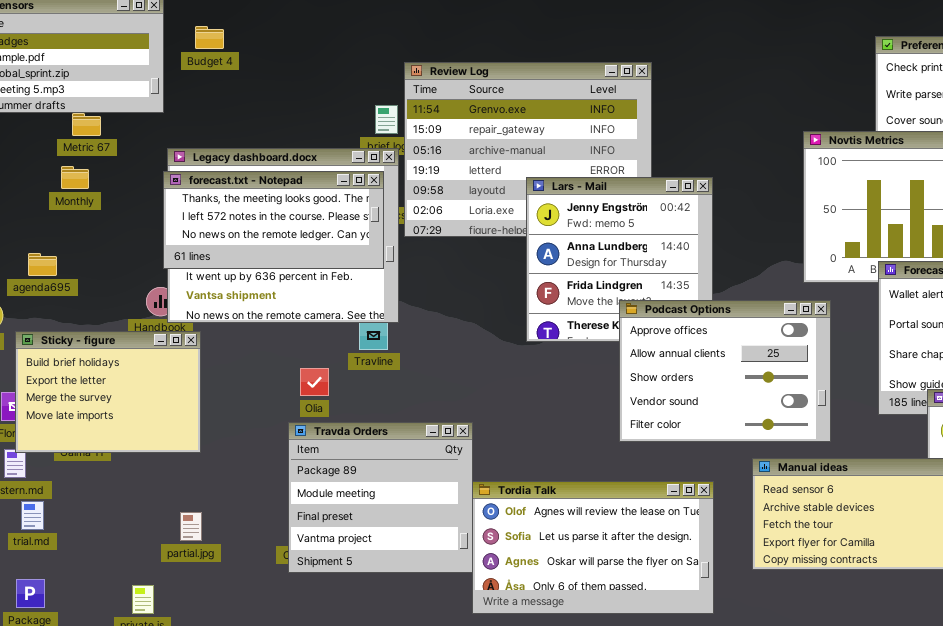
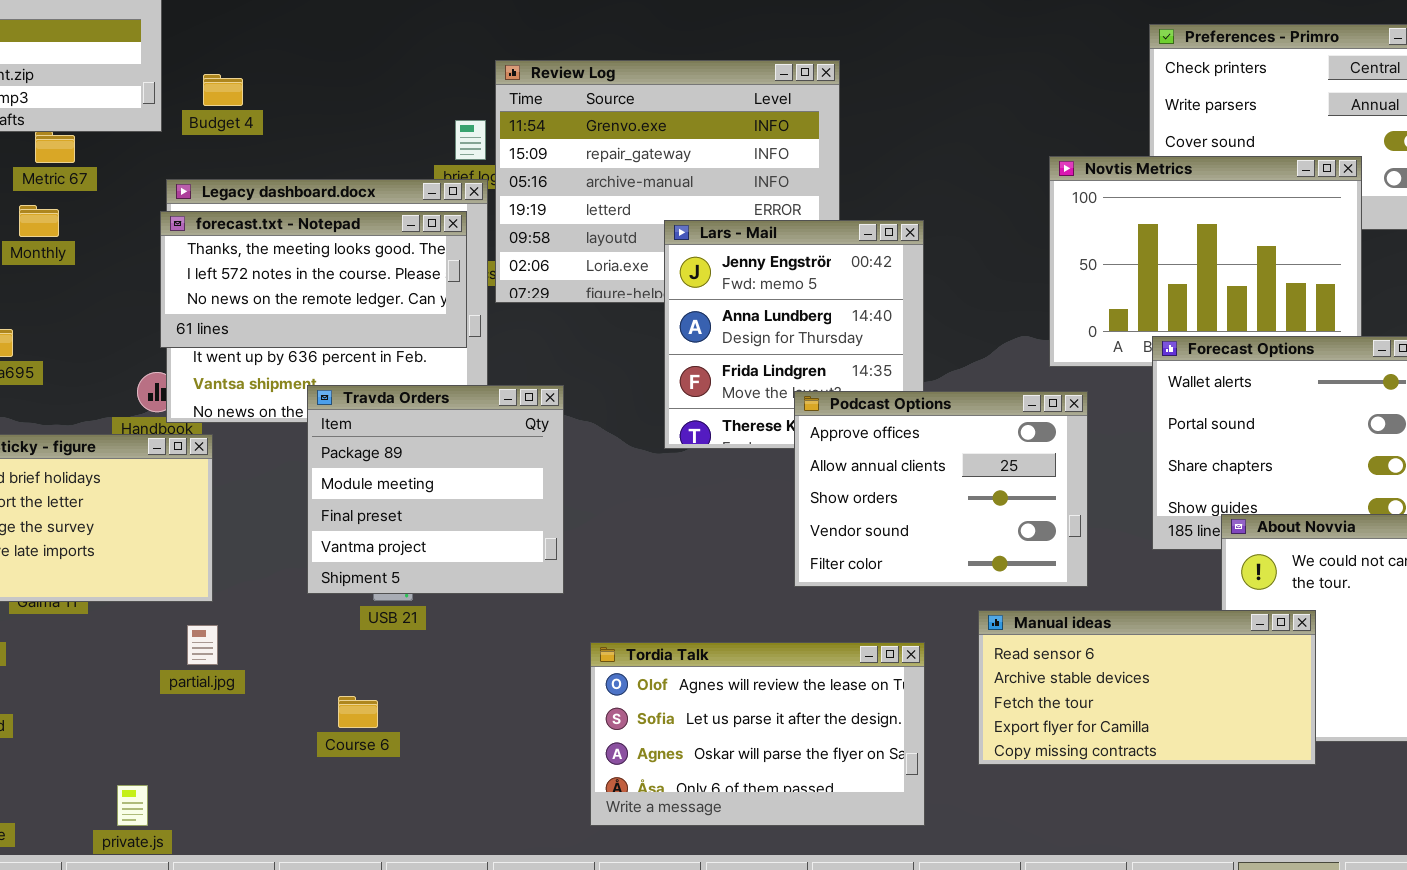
Budget 4: [195,26,224,49] -> [203,74,243,106], moved
Travda Orders: [288,422,473,573] -> [307,385,564,594], moved
partial.jpg: [180,512,202,541] -> [187,625,218,665], moved

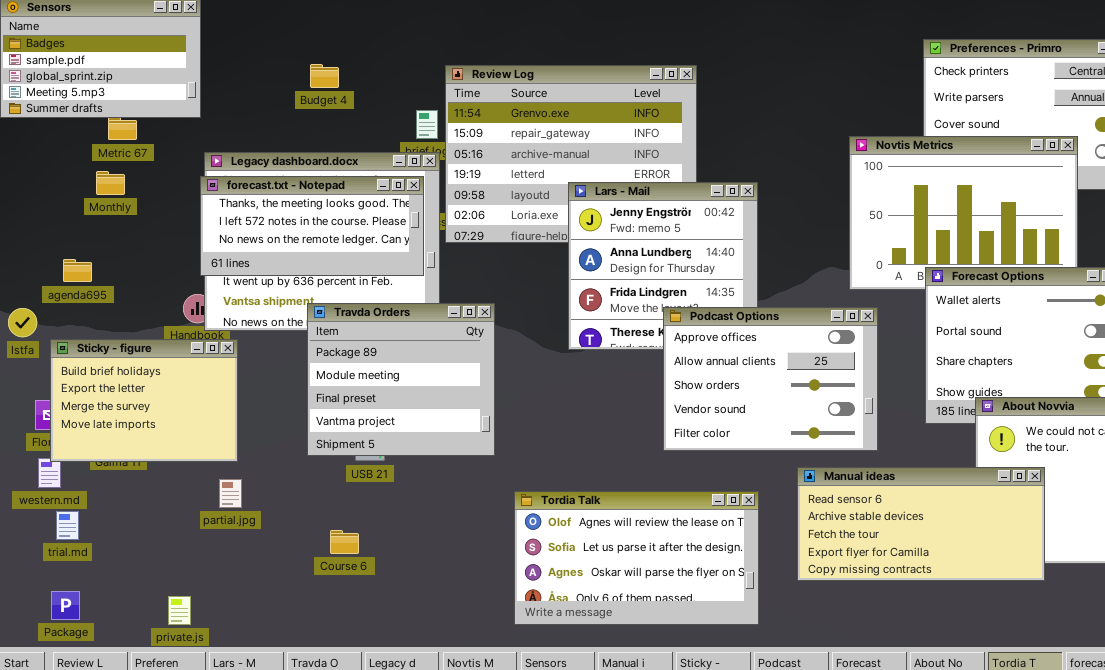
Budget 4: [203,74,243,106] -> [310,64,339,88], moved

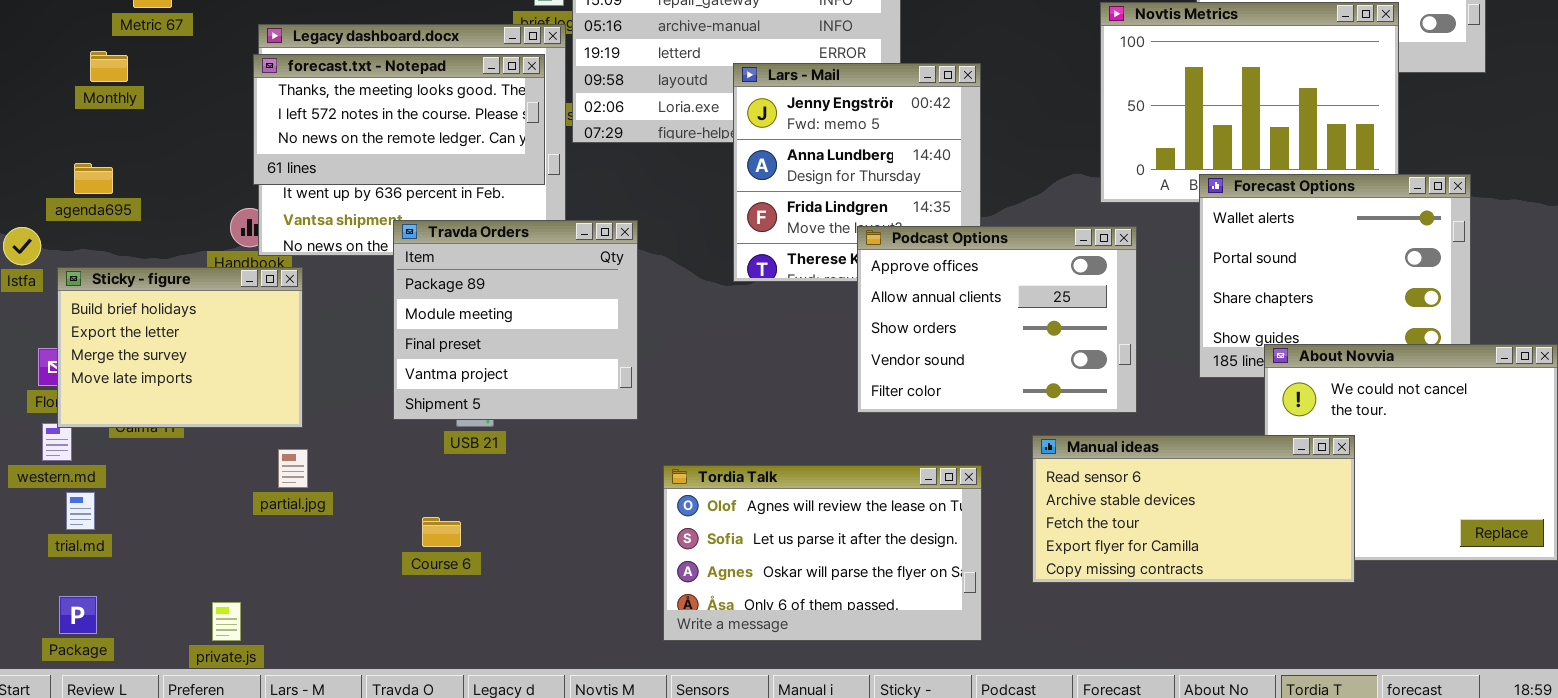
Monthly: [96,171,125,195] -> [90,51,128,82], moved

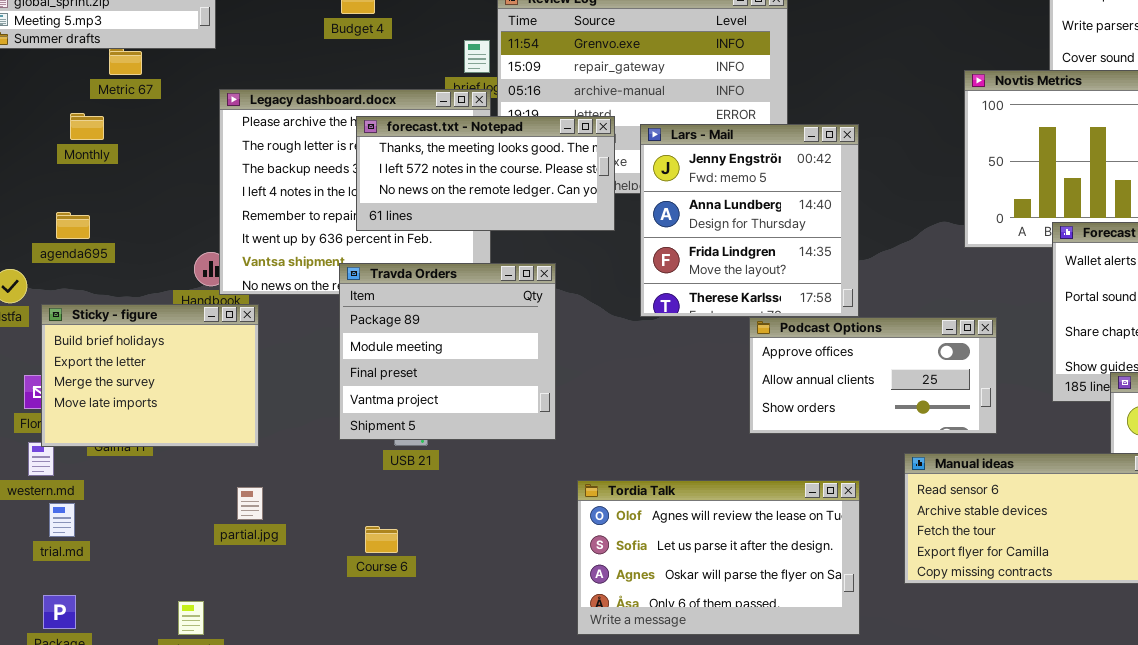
forecast.txt - Notepad: [253,54,545,185] -> [356,116,615,231], moved
Podcast Options: [857,226,1137,413] -> [749,317,997,434], resized
partial.jpg: [278,449,308,488] -> [237,487,263,520], moved

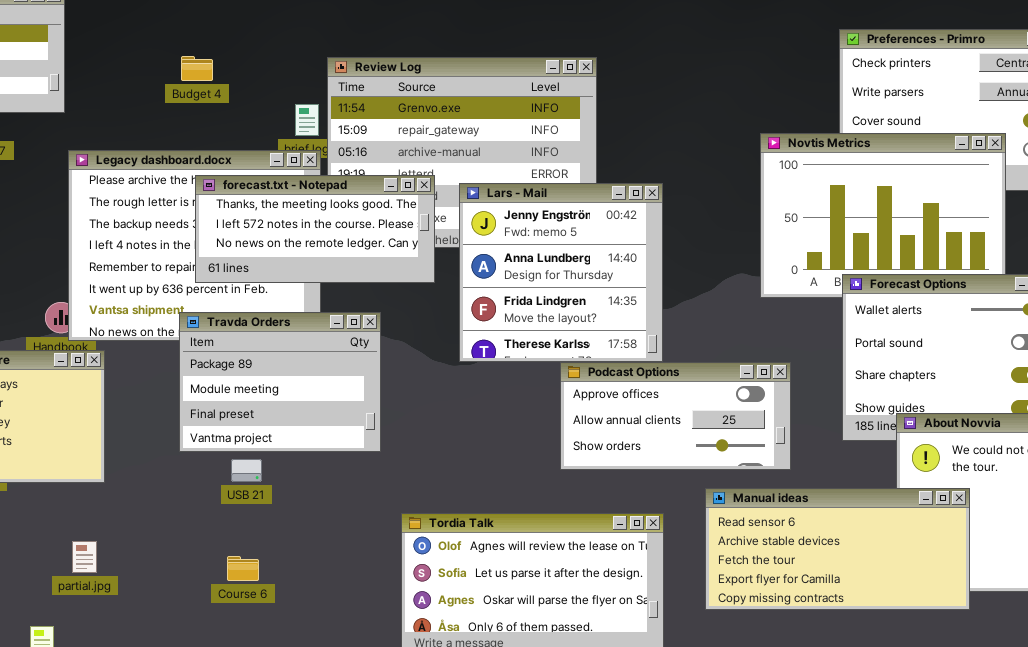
Travda Orders: [339,263,556,440] -> [179,312,381,452], resized
partial.jpg: [237,487,263,520] -> [72,541,97,573], moved
Course 6: [365,526,398,553] -> [227,556,259,581], moved

